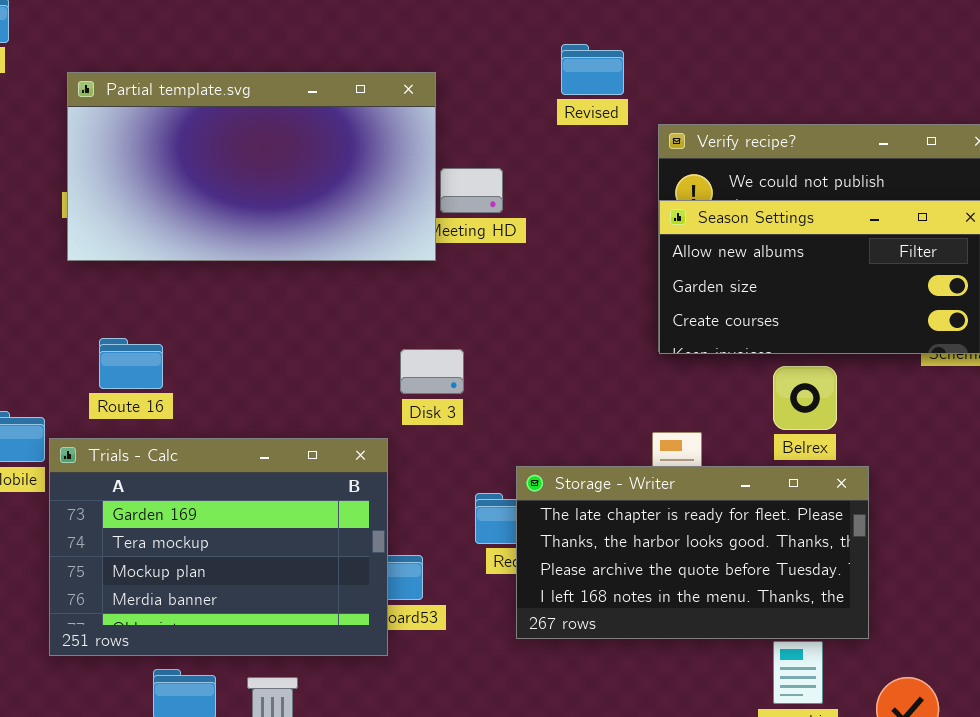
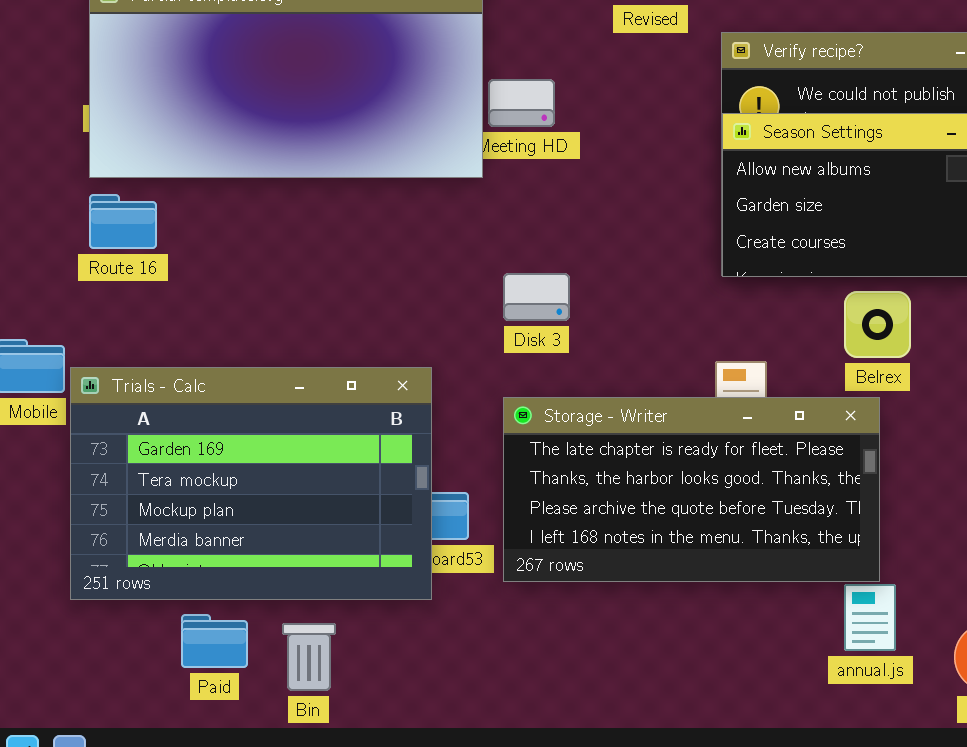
Route 16: [99,338,163,389] -> [89,194,157,249], moved
Disk 3: [400,349,464,394] -> [503,273,570,321], moved
Storage - Writer: [516,466,869,639] -> [503,397,880,582], moved

